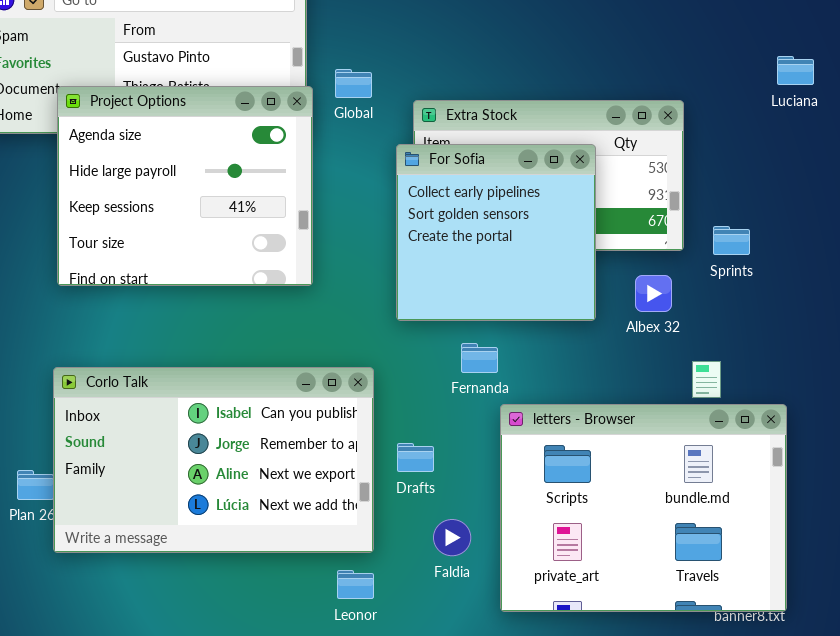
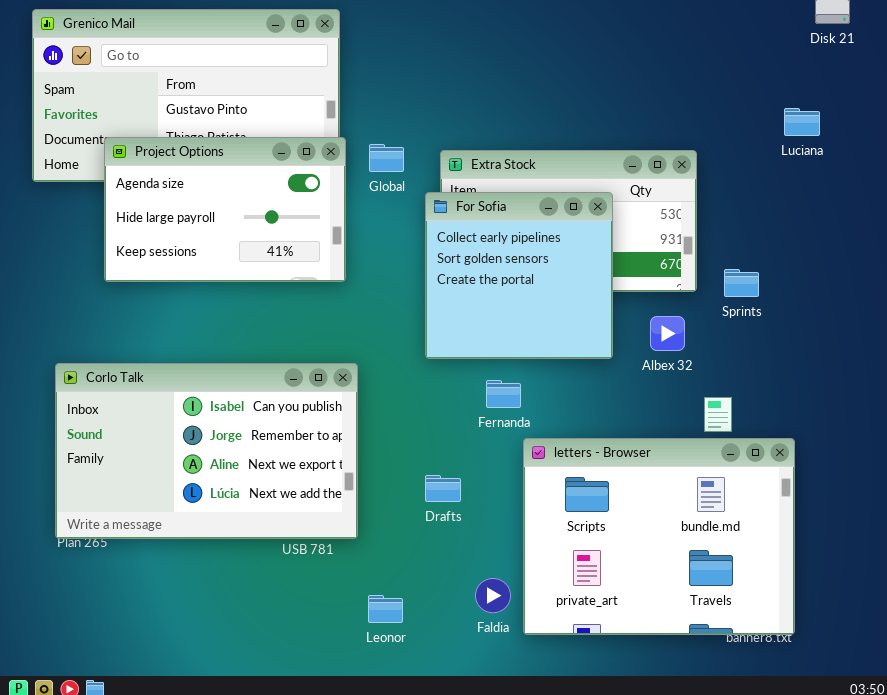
Global: [335,69,372,98] -> [369,144,404,172], moved
Project Options: [57,86,313,286] -> [104,137,346,282], resized
Corlo Talk: [53,367,374,553] -> [55,363,358,539], moved
Faldia: [433,519,471,556] -> [475,578,511,613], moved

